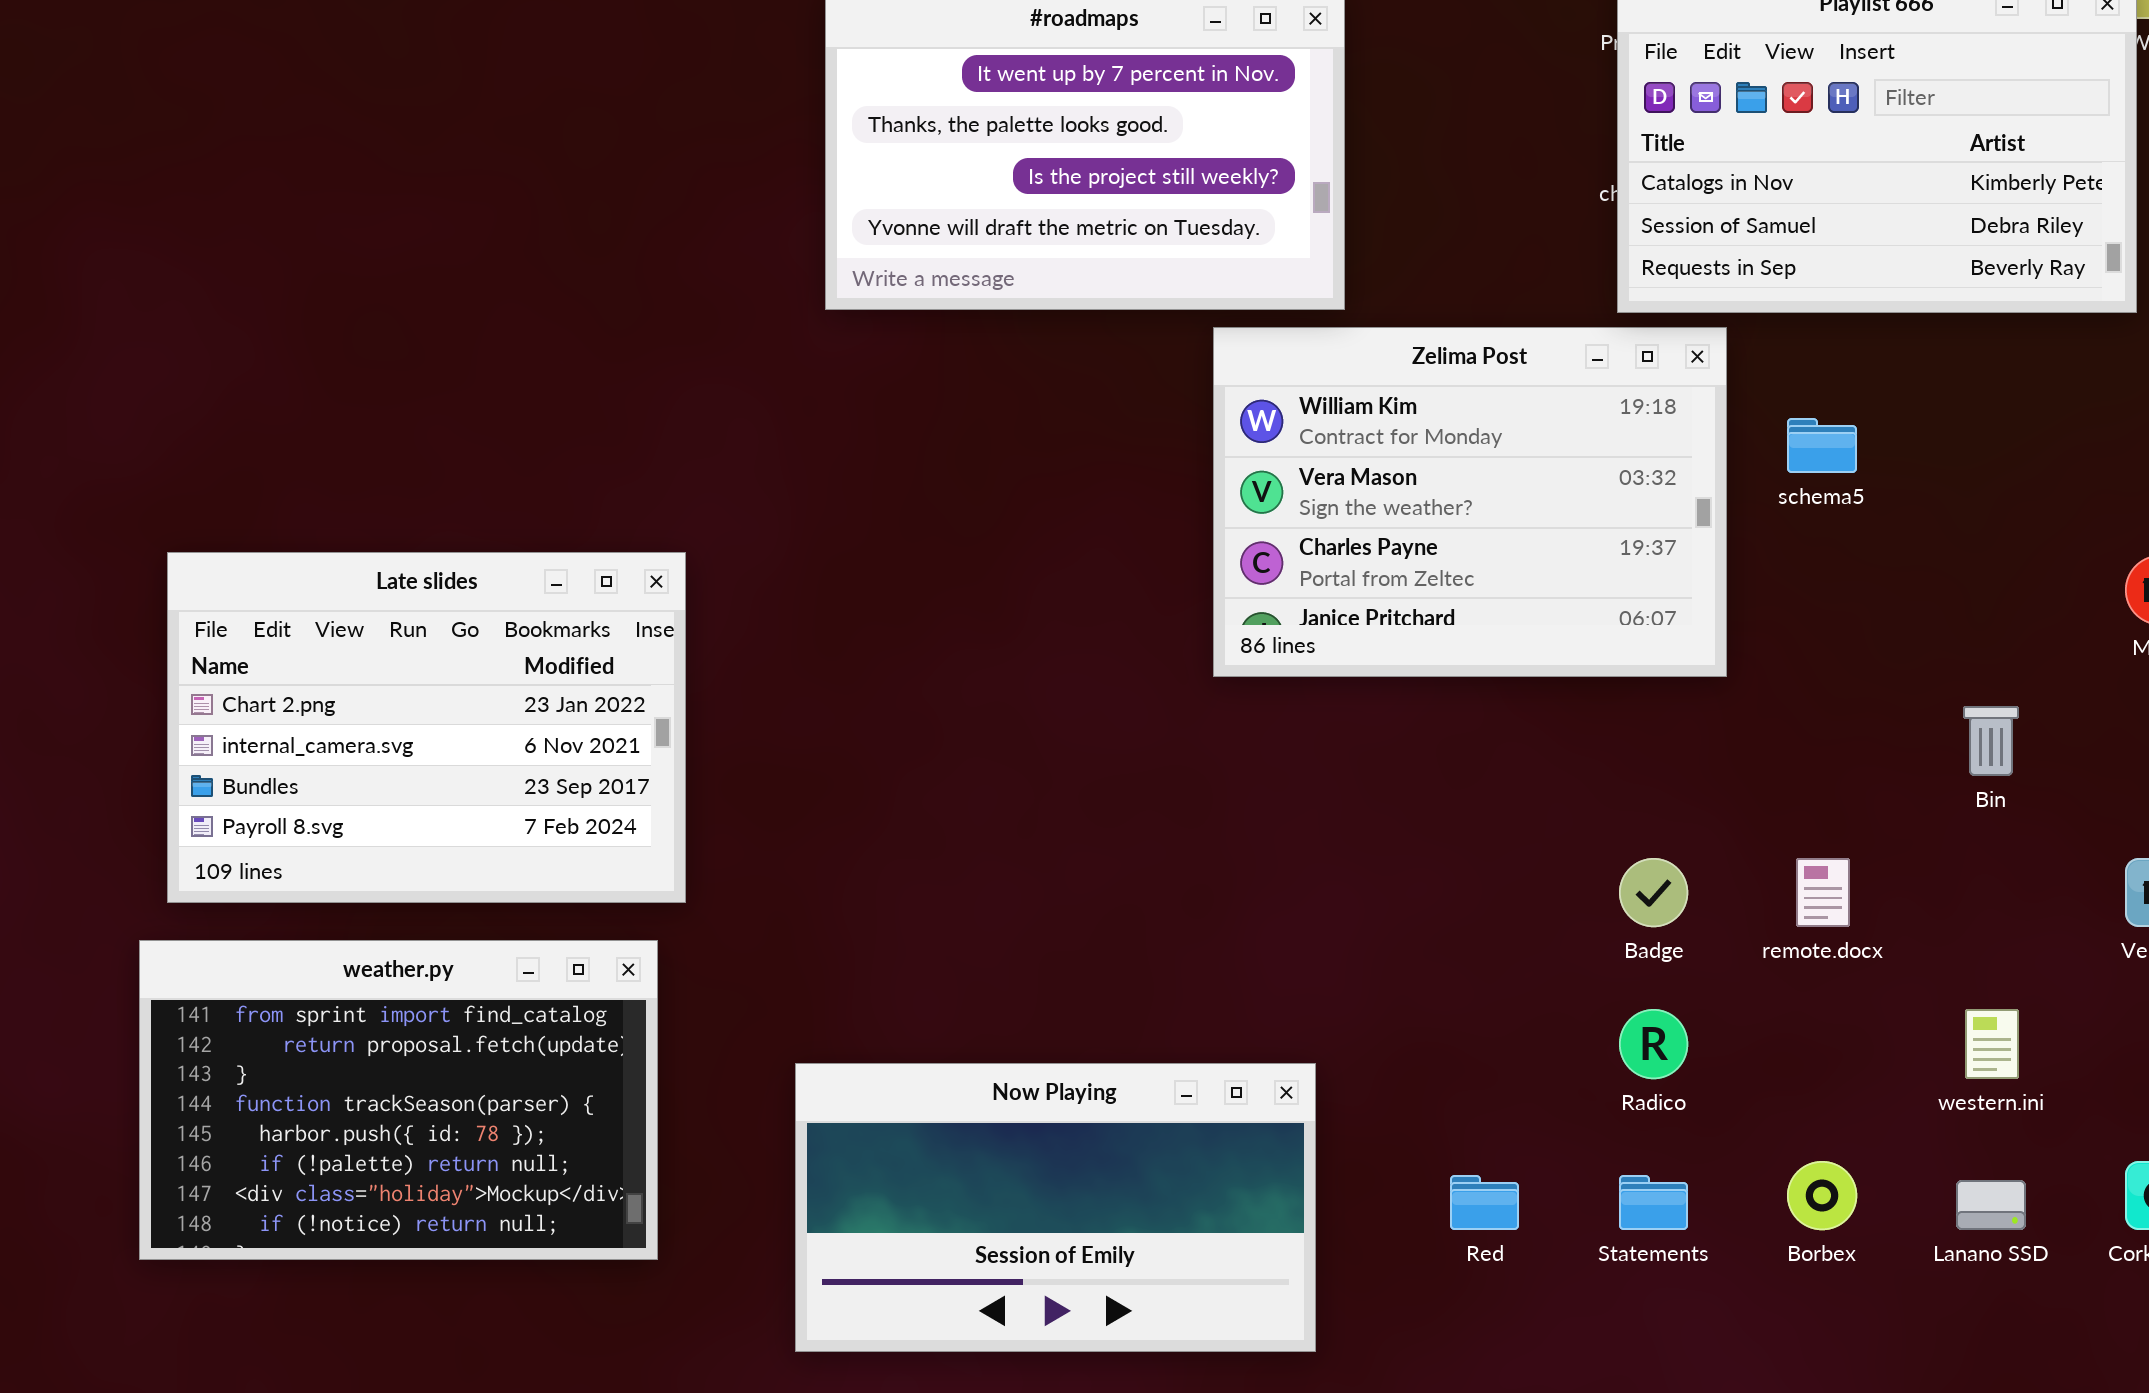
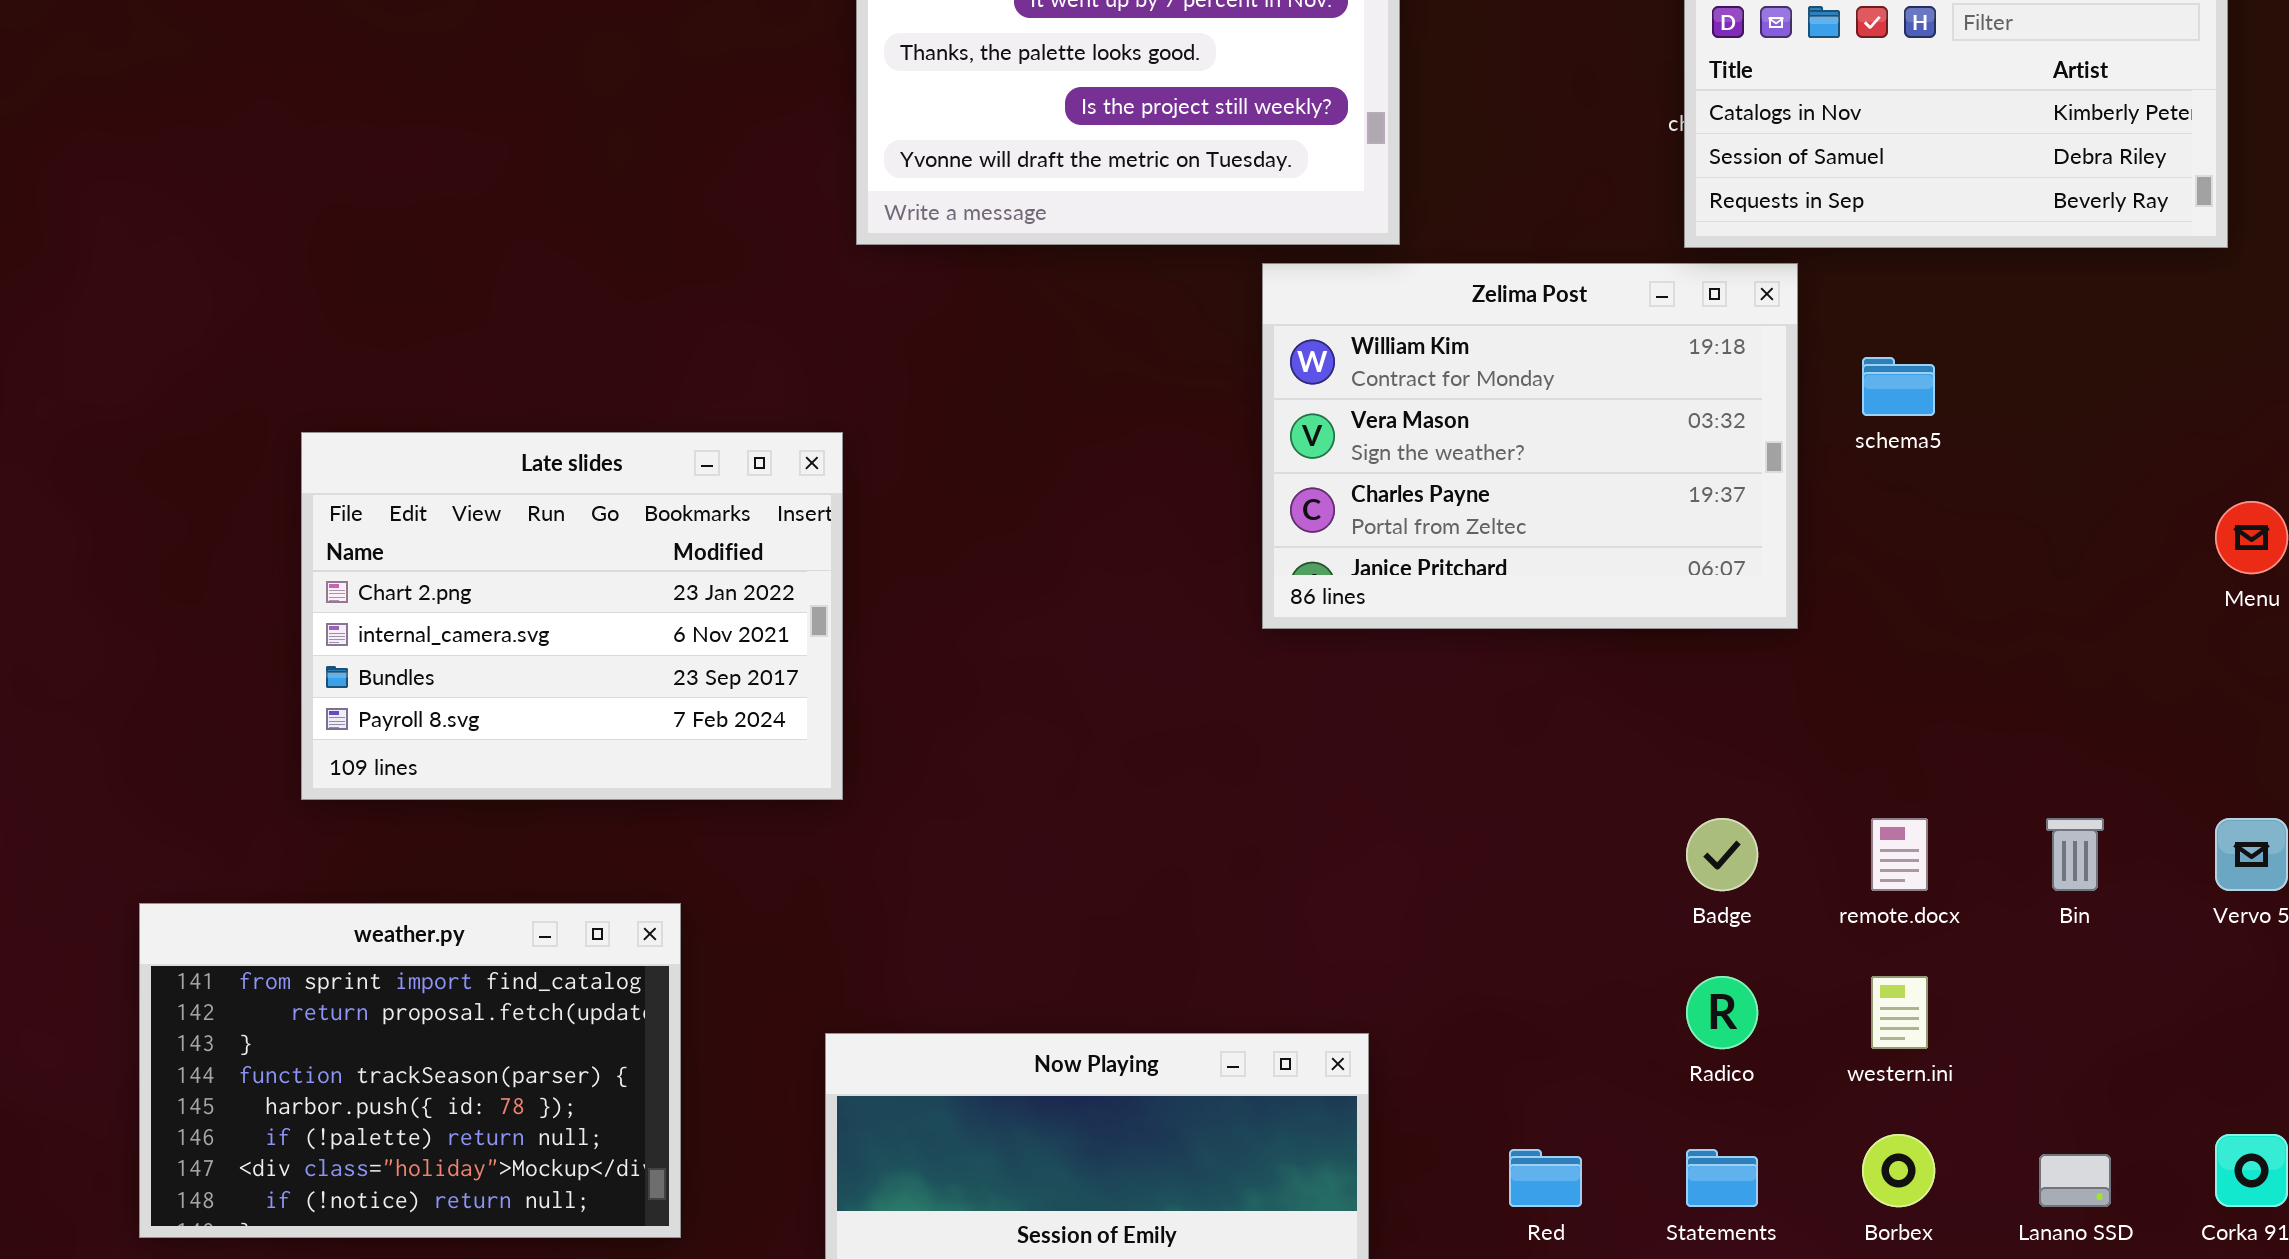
Late slides: [167,552,686,903] -> [301,432,843,800], moved
Bin: [1963,706,2019,776] -> [2046,818,2104,891], moved
western.ini: [1965,1009,2019,1079] -> [1871,976,1928,1049], moved

